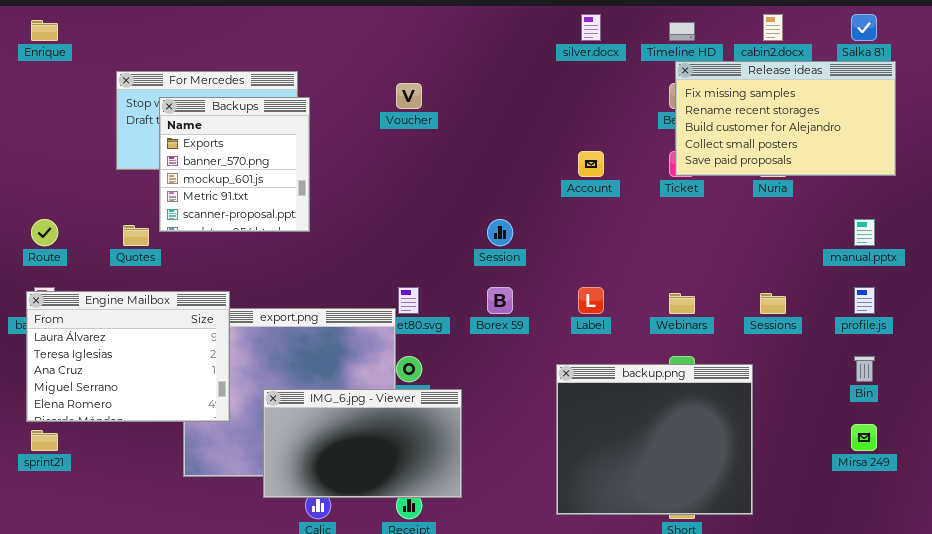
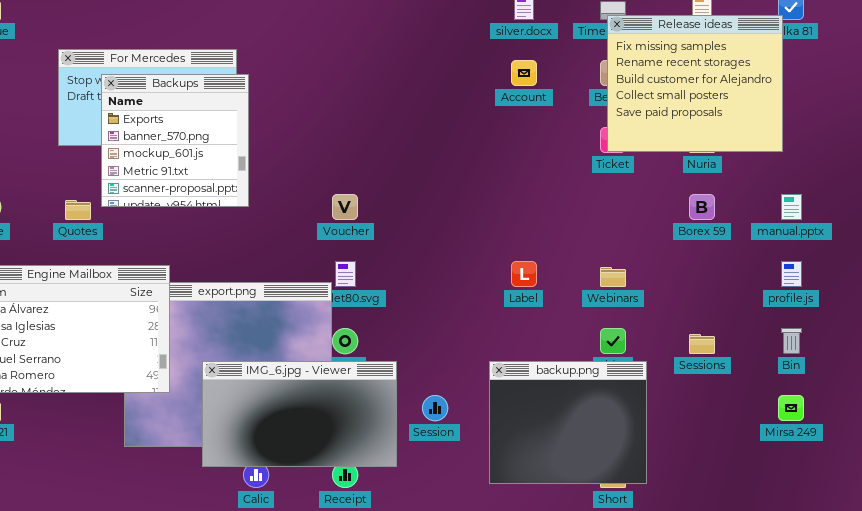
Release ideas: [675,61,896,176] -> [607,15,783,152], resized
Voucher: [396,83,422,109] -> [332,194,358,220], moved
Account: [578,151,604,177] -> [511,60,537,86], moved
Session: [487,219,513,246] -> [422,395,448,421], moved
Borex 59: [487,287,513,314] -> [689,194,715,220], moved
Sessions: [760,293,786,314] -> [689,334,715,354], moved
backup.png: [556,364,753,515] -> [489,361,647,484], resized

